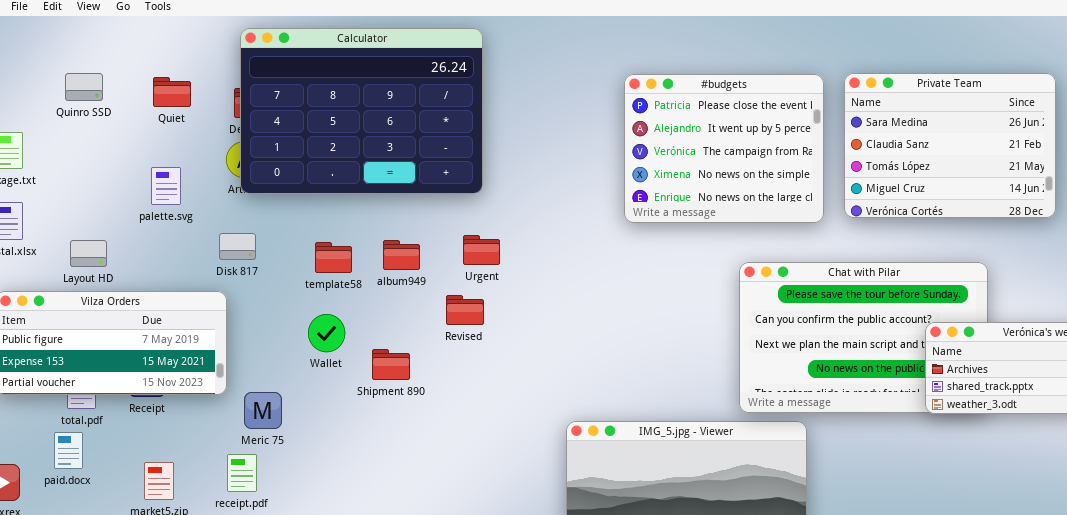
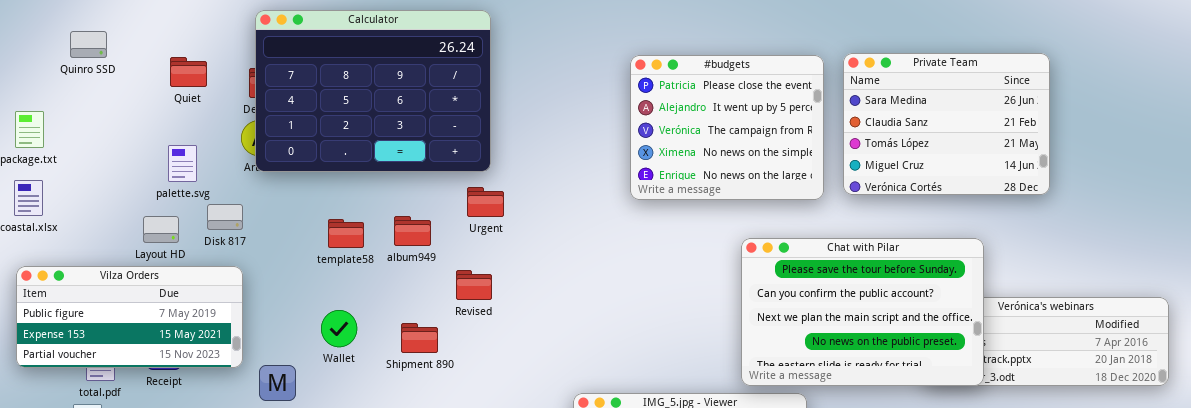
Quinro SSD: [65,73,103,101] -> [70,31,107,58], moved
Disk 817: [219,233,256,260] -> [207,204,243,230], moved
Urgent: [463,235,500,265] -> [467,187,504,217], moved
Layout HD: [70,240,107,267] -> [143,216,179,243], moved
Chat with Pilar: [739,262,988,413] -> [741,238,984,386], raised
Wallet: [308,314,345,352] -> [321,310,357,347], moved
Shipment 890: [372,349,410,380] -> [401,323,438,353], moved

